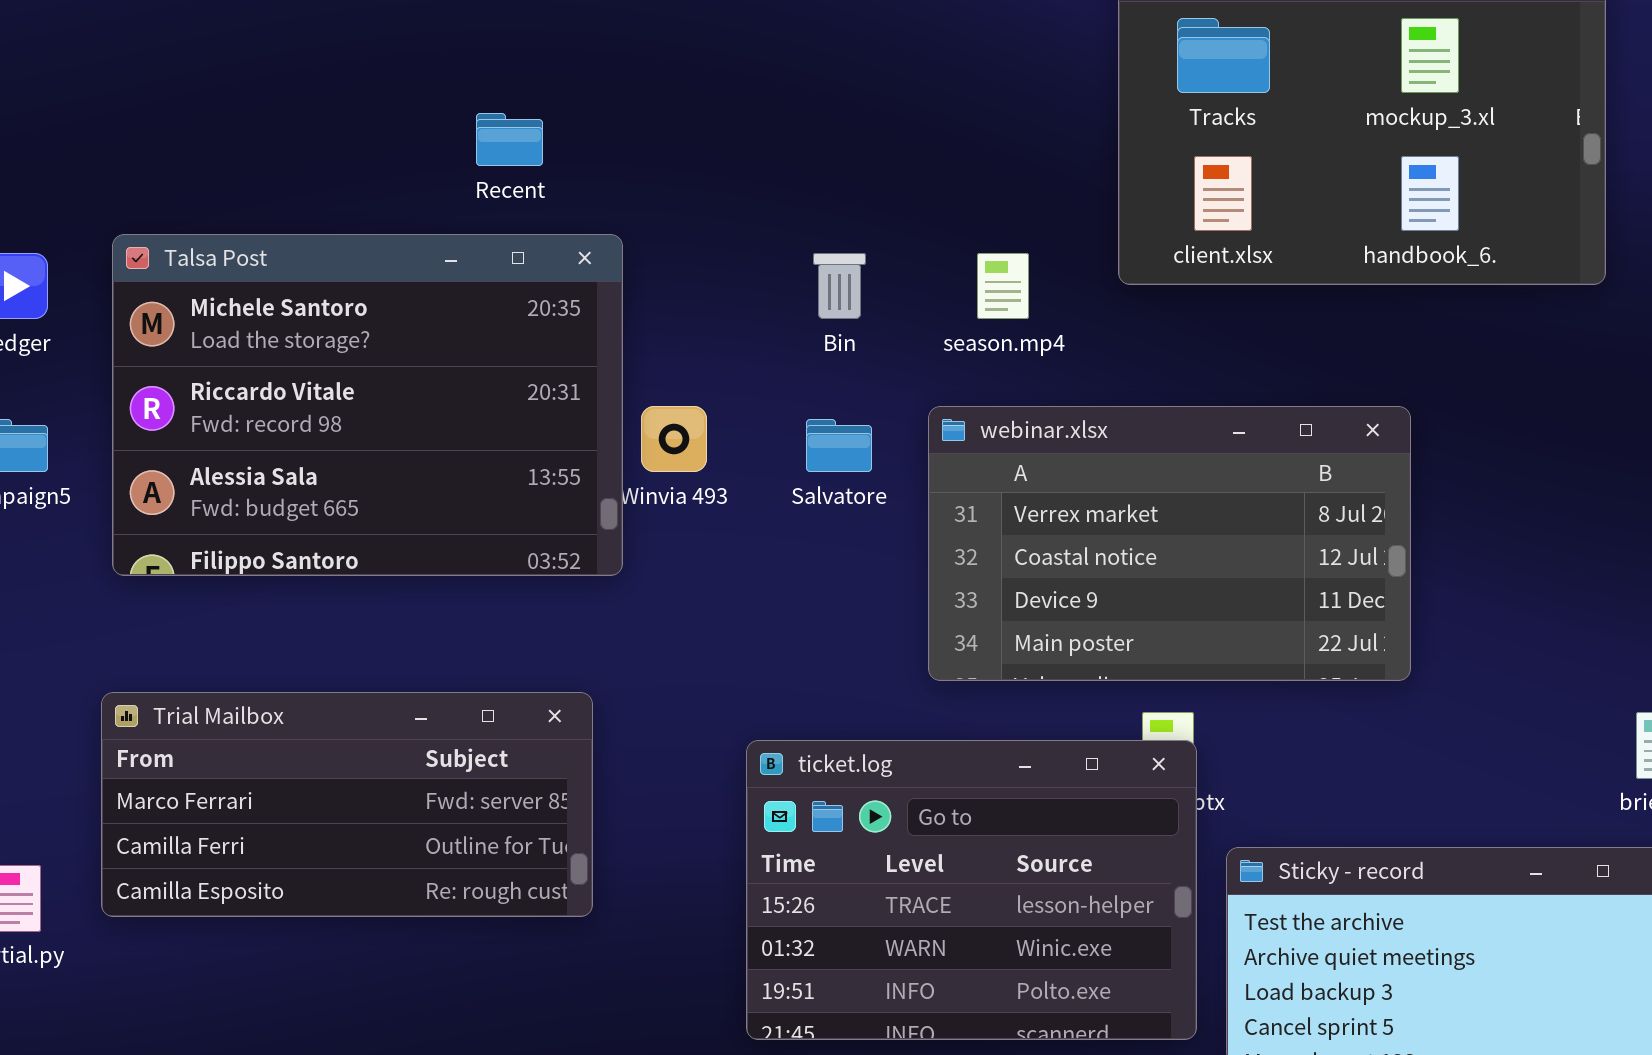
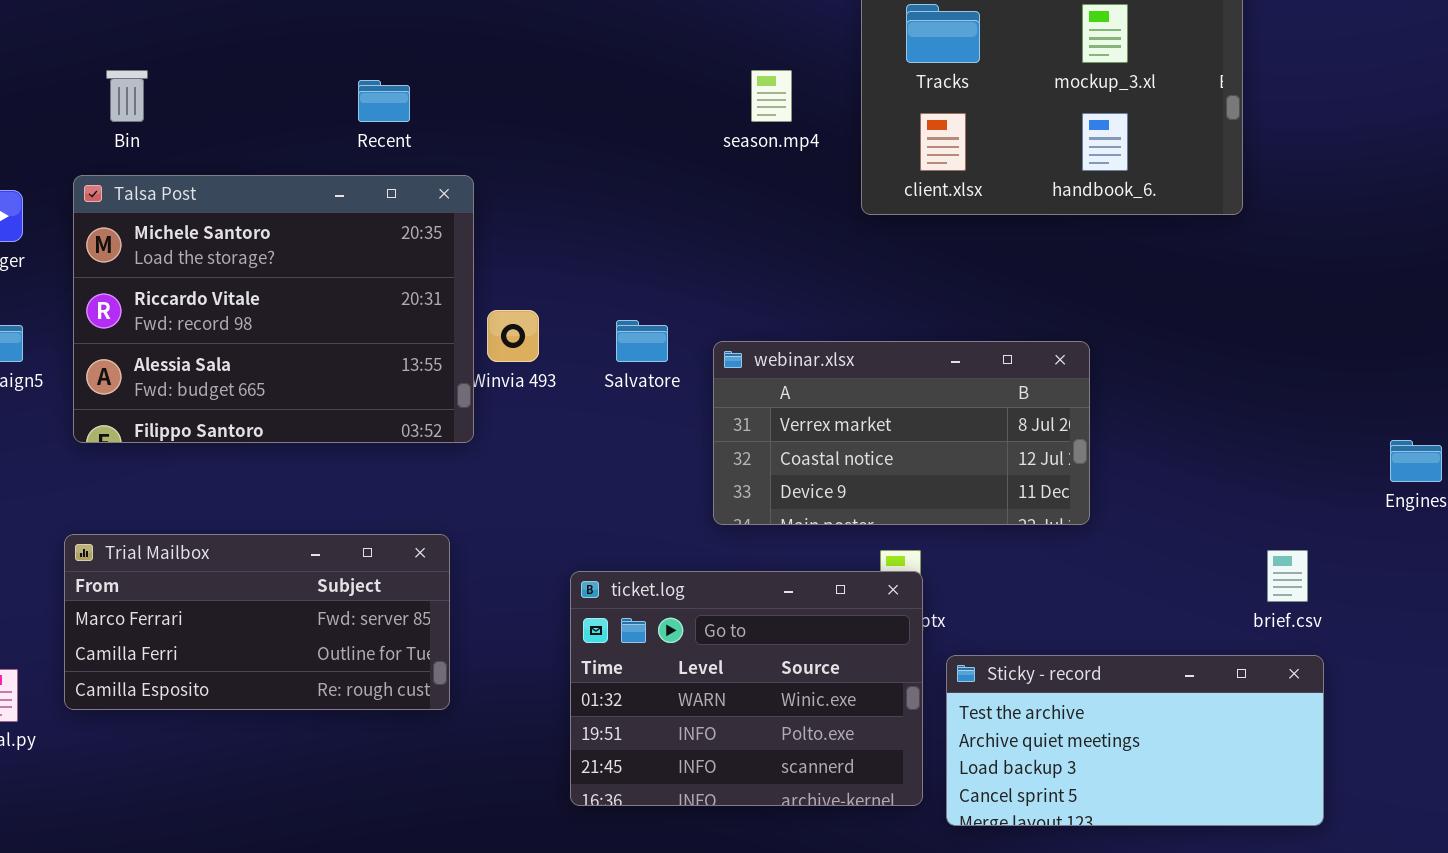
Bin: [813,253,866,319] -> [106,70,148,122], moved
season.mp4: [977,253,1029,319] -> [751,70,792,122], moved
webinar.xlsx: [928,406,1411,681] -> [713,341,1090,525], resized
ticket.log: [746,740,1197,1040] -> [570,571,923,806], scrolled down 1 row

